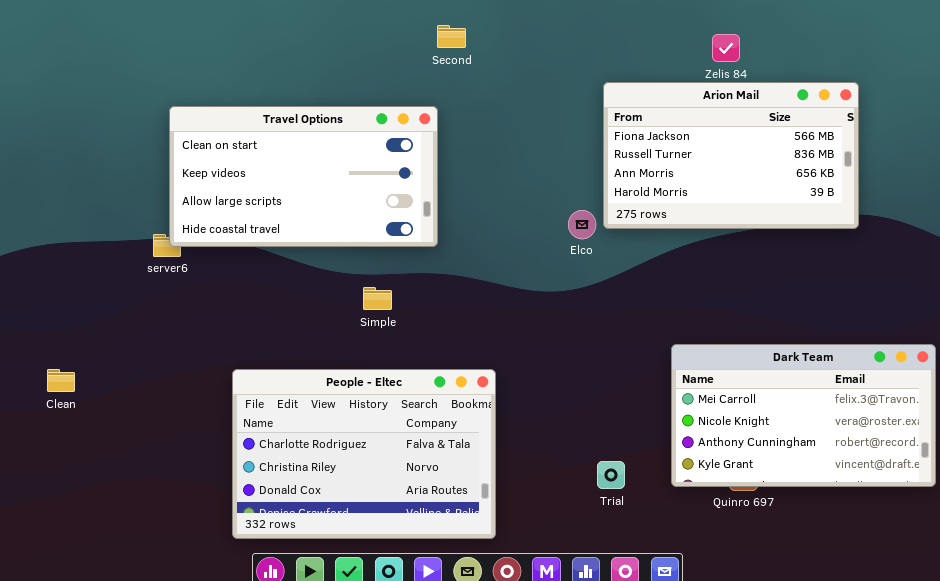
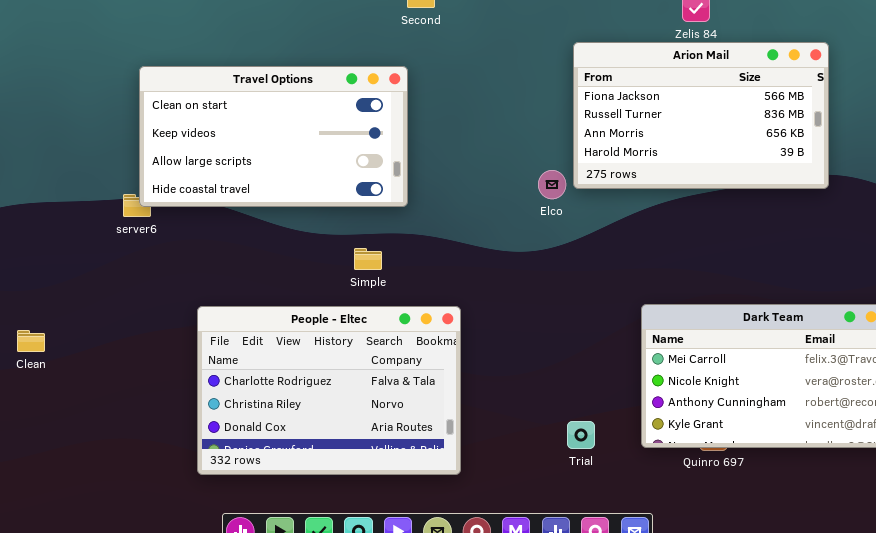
Simple: [363,287,392,310] -> [354,248,382,270], moved
People - Eltec: [232,369,496,539] -> [197,306,461,475], moved

